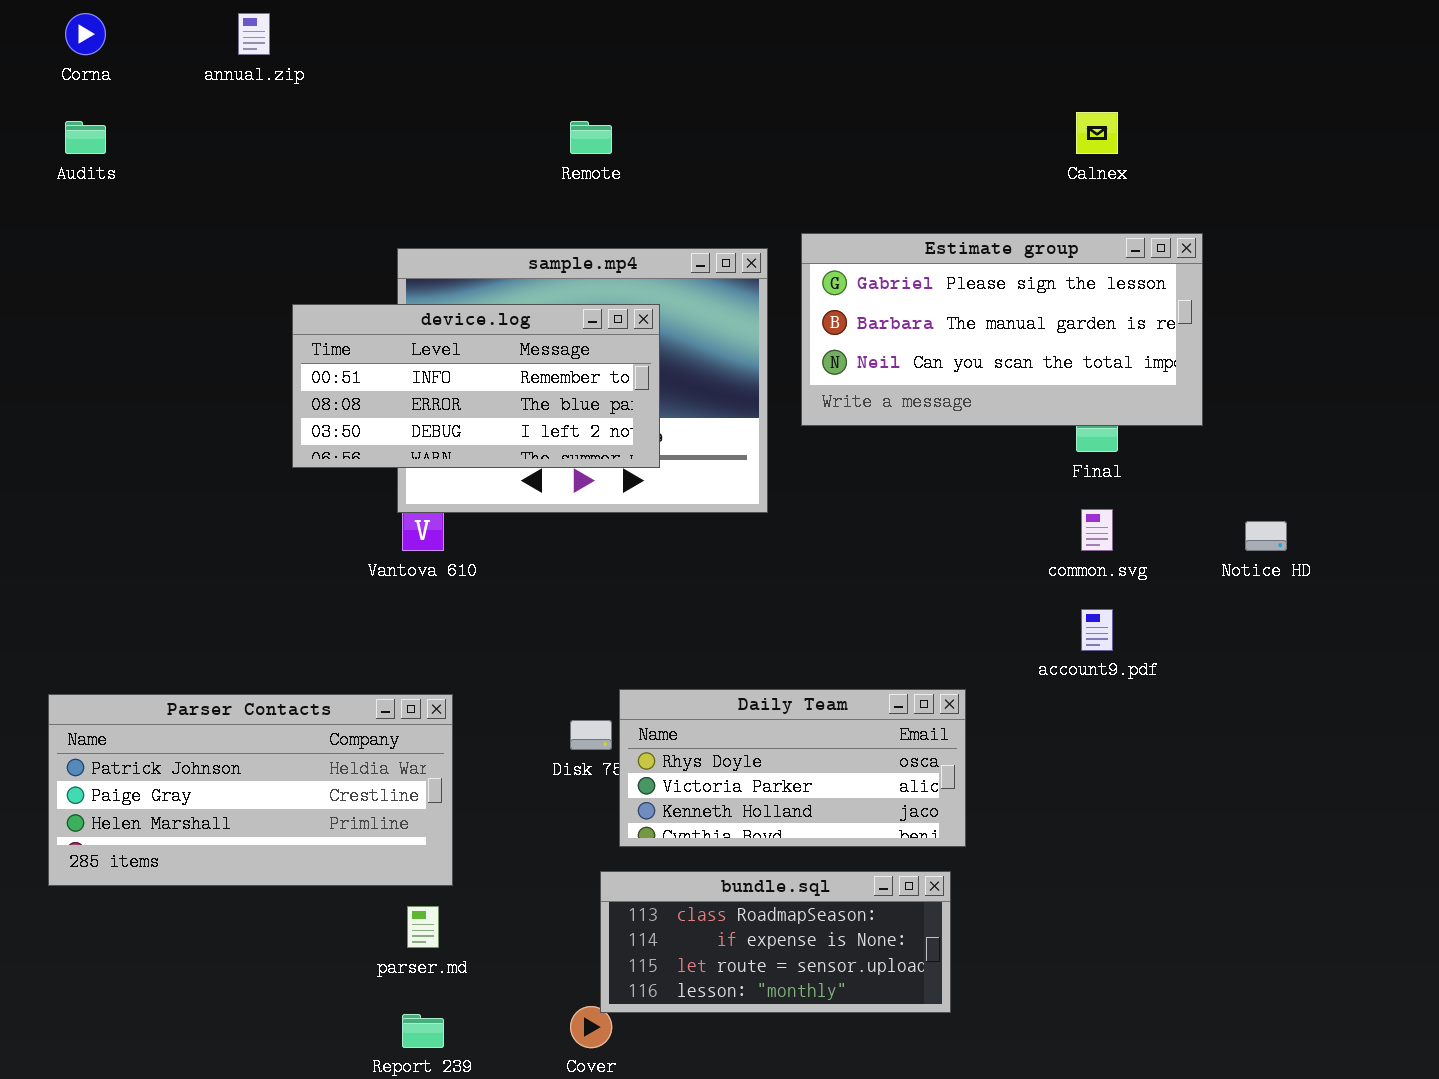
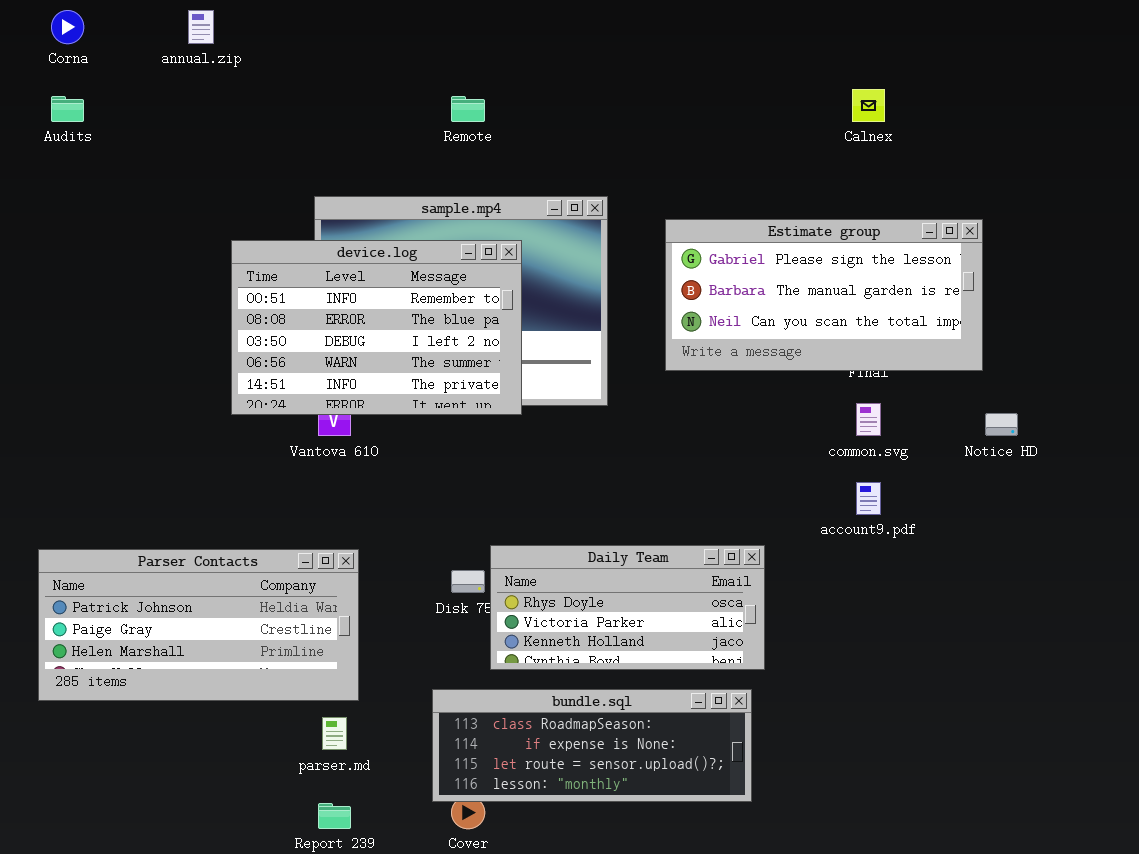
Estimate group: [801,233,1203,426] -> [665,219,983,371], moved
device.log: [292,304,660,468] -> [231,240,522,415], resized
bundle.sql: [600,871,951,1013] -> [432,689,752,802], resized

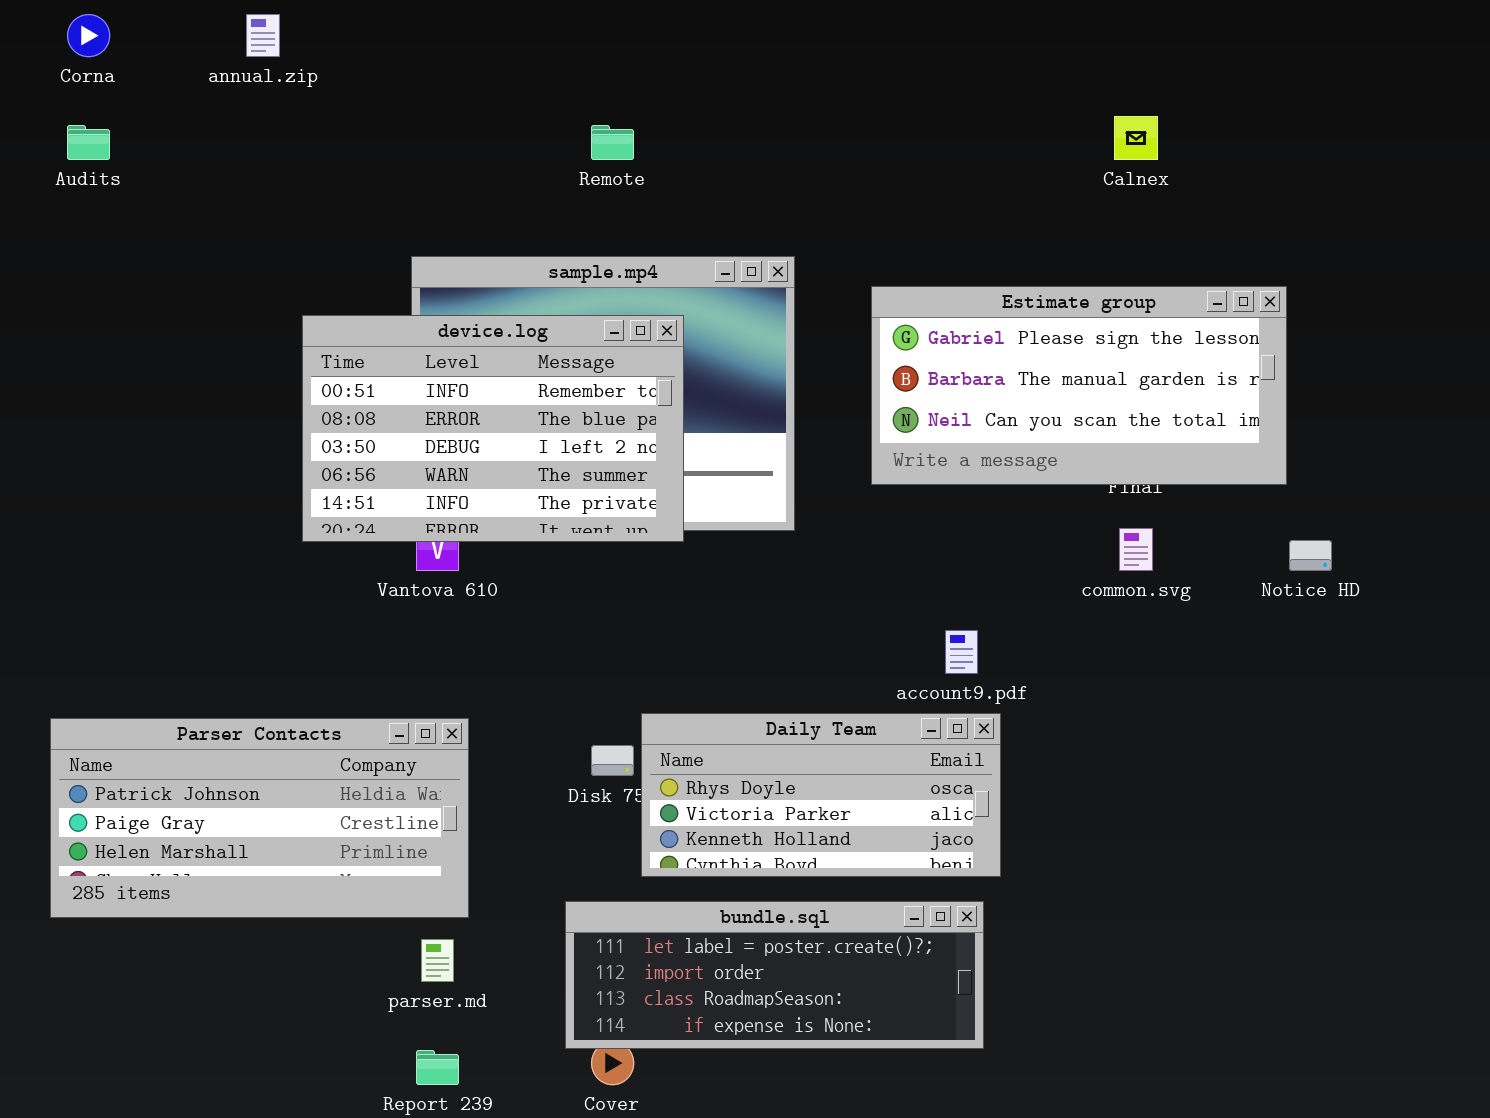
account9.pdf: [856,482,881,515] -> [945,630,978,674], moved
bundle.sql: [432,689,752,802] -> [565,901,984,1049], scrolled up 2 rows

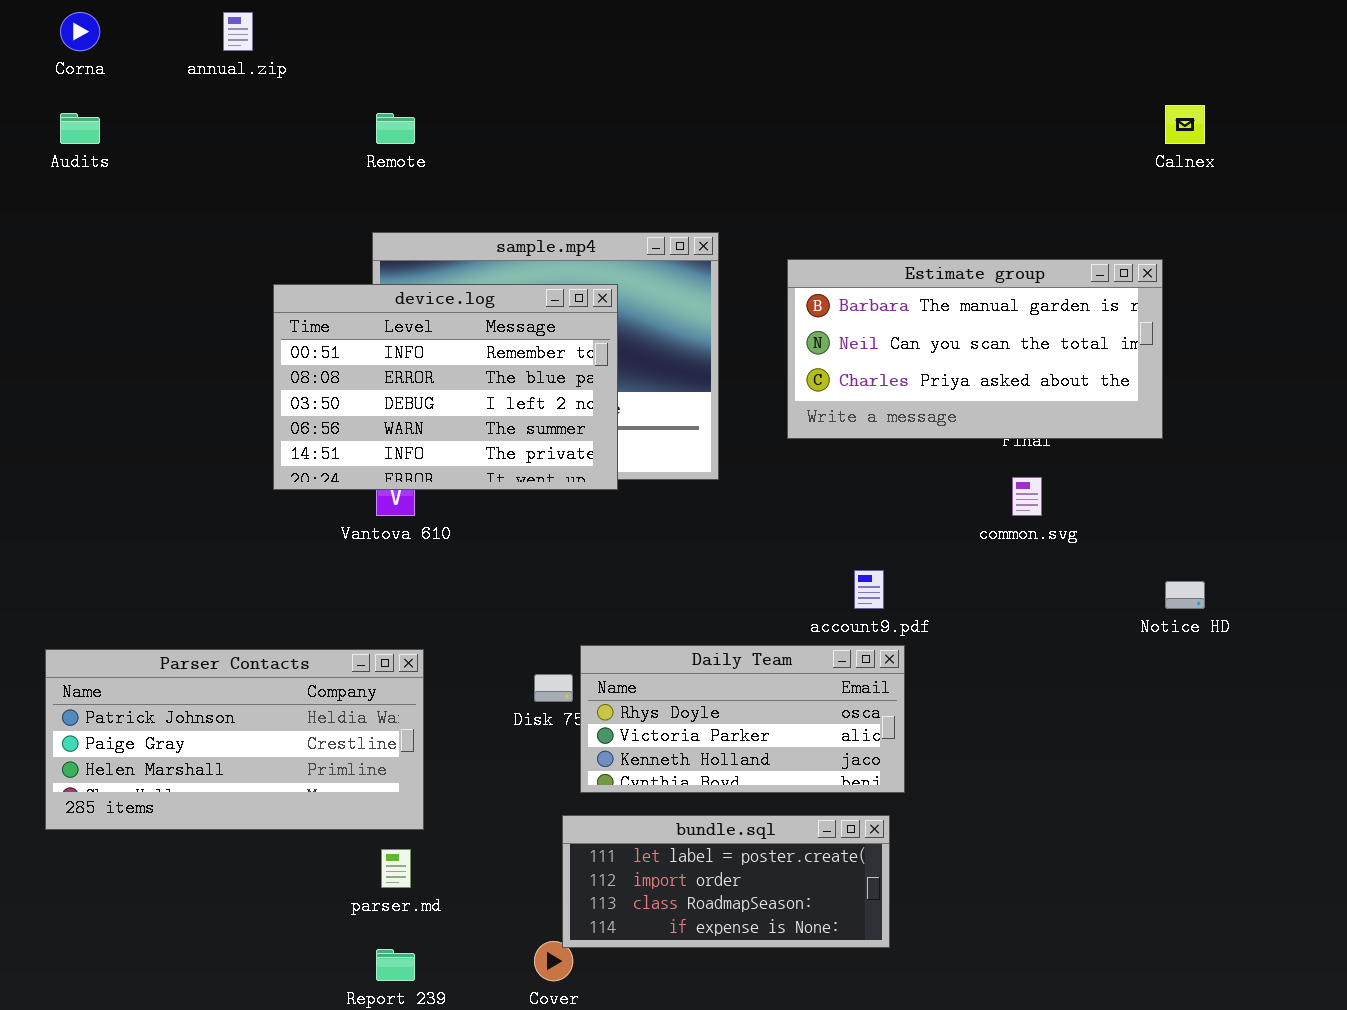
Calnex: [1114,116,1158,160] -> [1165,105,1205,144], moved
Remote: [591,125,634,160] -> [376,113,415,144], moved
Estimate group: [871,286,1287,485] -> [787,259,1163,439], scrolled down 1 row
Notice HD: [1289,540,1332,571] -> [1165,581,1205,609], moved
bundle.sql: [565,901,984,1049] -> [562,815,890,948], resized

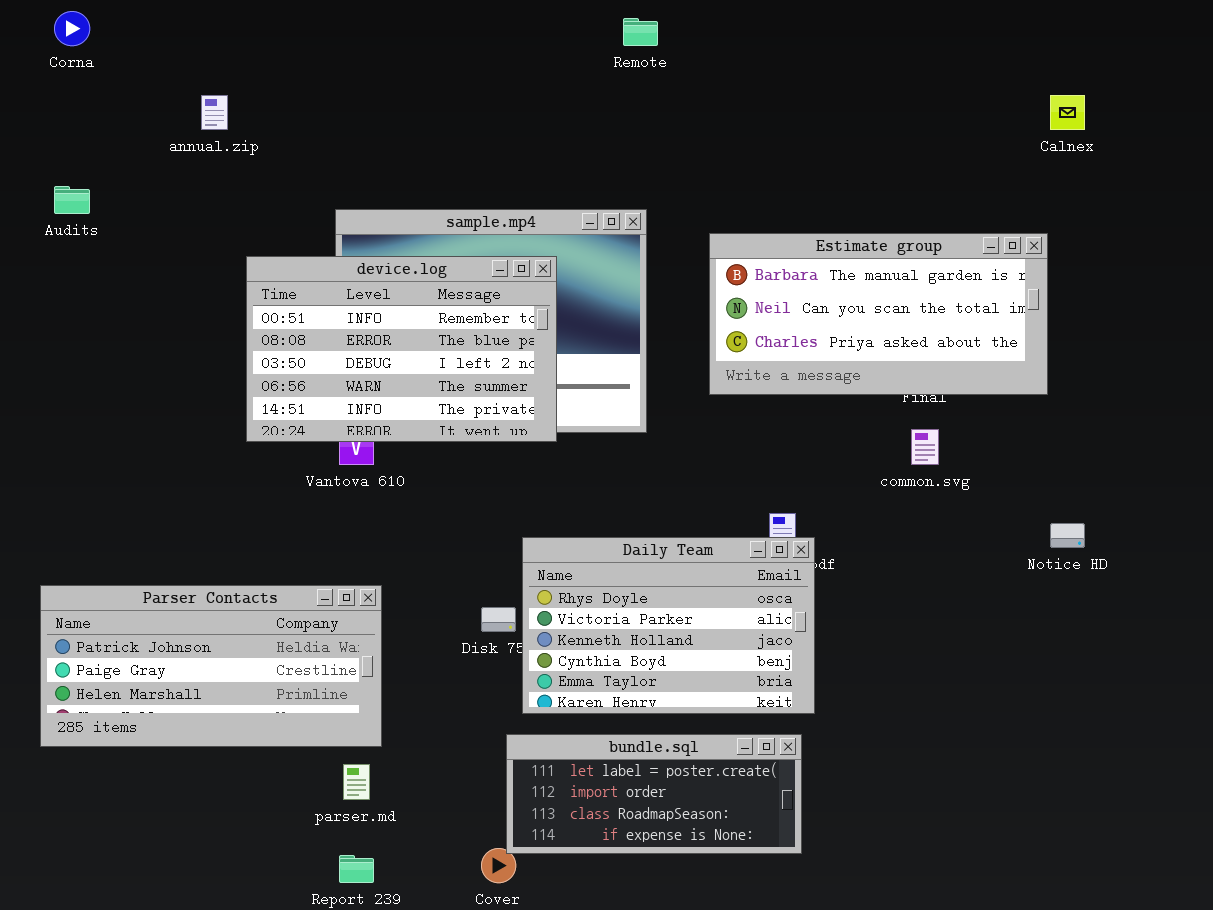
annual.zip: [223,12,253,51] -> [201,95,228,130], moved
Audits: [60,113,100,144] -> [54,186,90,214], moved
Remote: [376,113,415,144] -> [623,18,658,46], moved
Daily Team: [580,645,905,793] -> [522,537,815,714], resized

